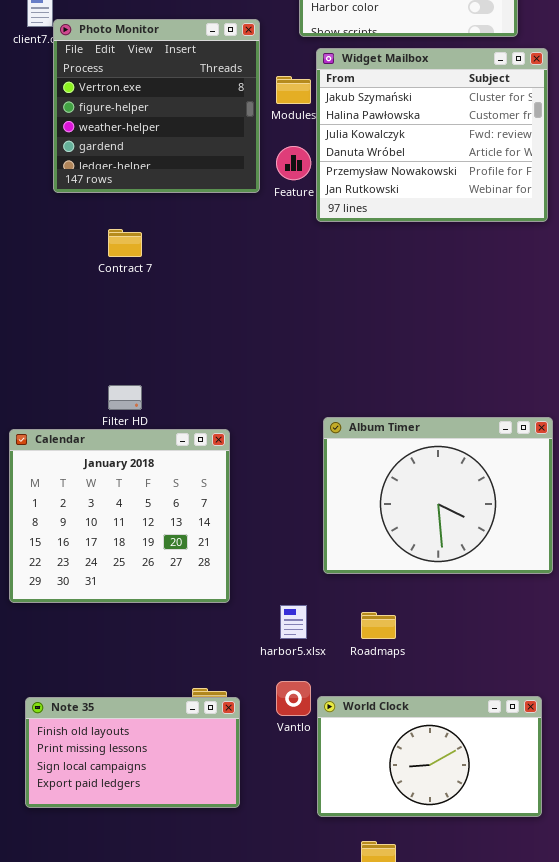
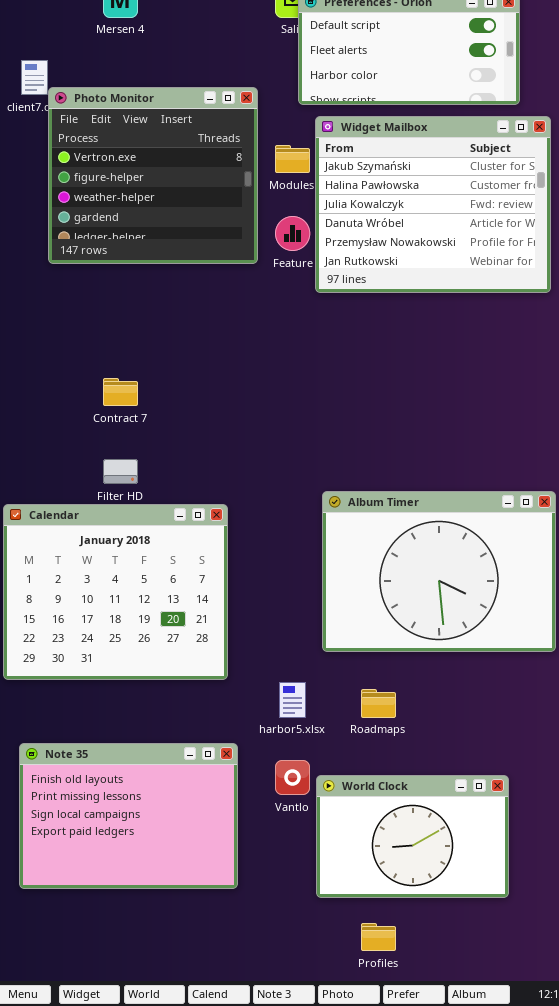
Contract 7: [108,229,142,257] -> [103,378,138,406], moved
World Clock: [317,696,542,817] -> [316,775,509,898], resized
Note 35: [25,697,240,808] -> [19,743,238,889], resized

